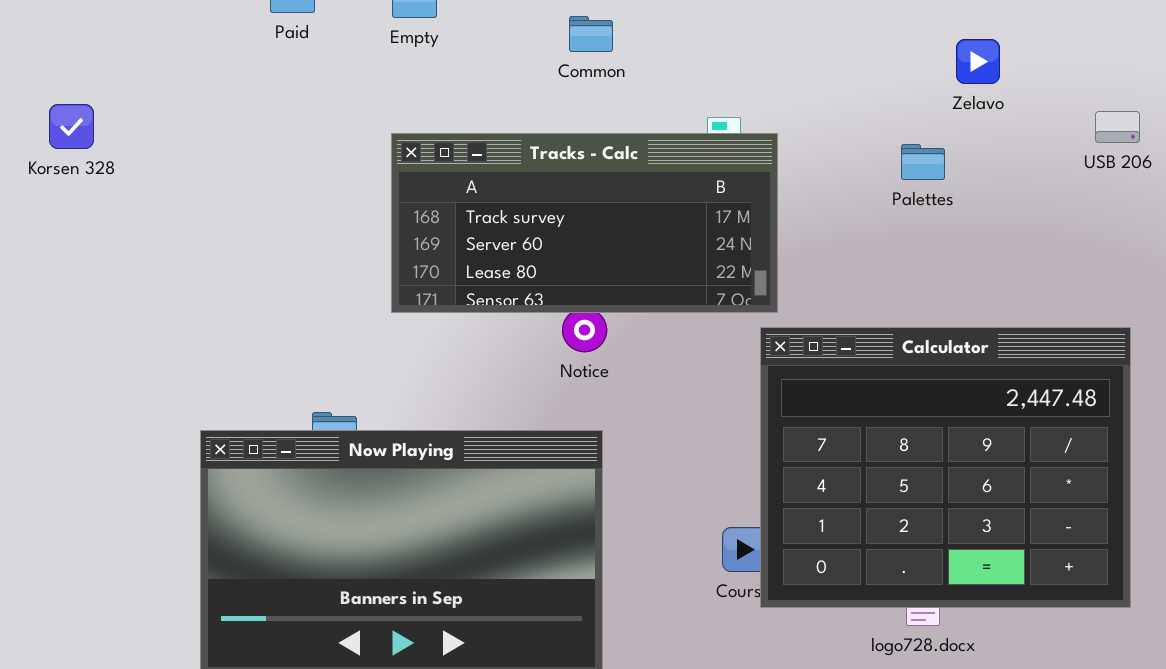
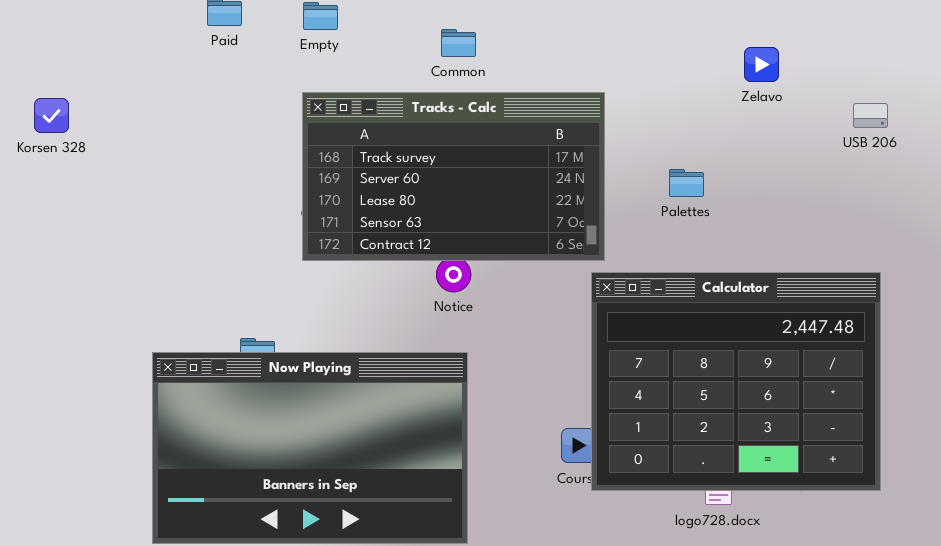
Tracks - Calc: [391,133,778,313] -> [302,92,605,261], resized
Palettes: [901,144,945,180] -> [669,169,704,197], moved

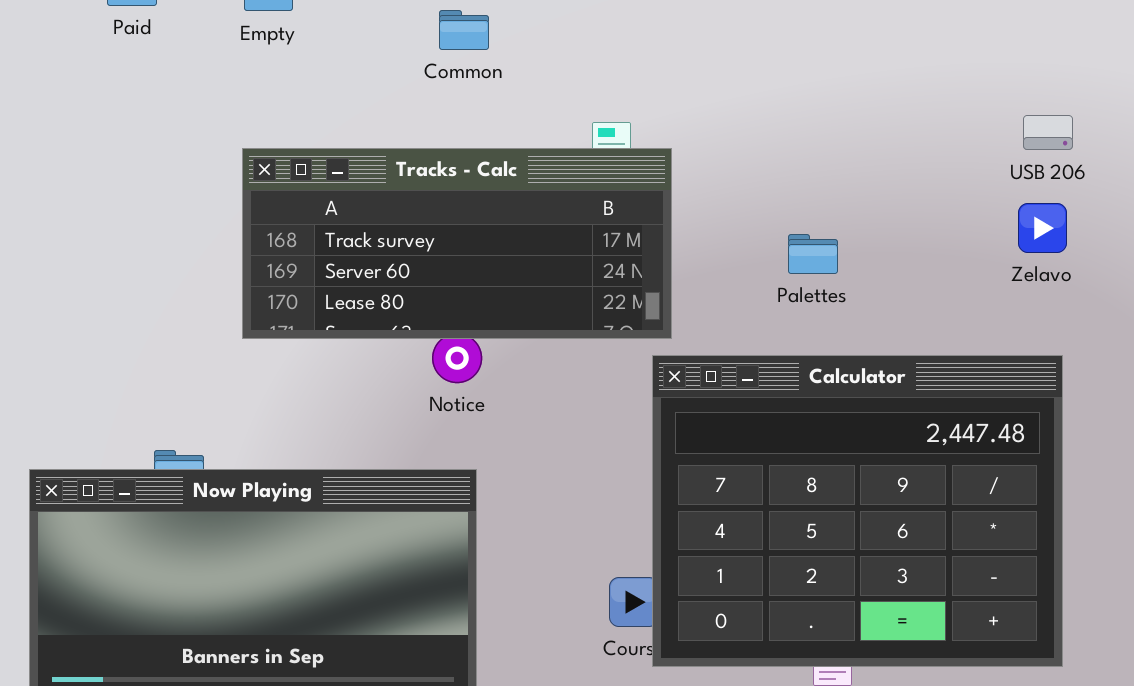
Zelavo: [744,47,779,82] -> [1018,203,1067,253], moved
Tracks - Calc: [302,92,605,261] -> [242,148,672,339], resized
Palettes: [669,169,704,197] -> [788,234,838,274], moved

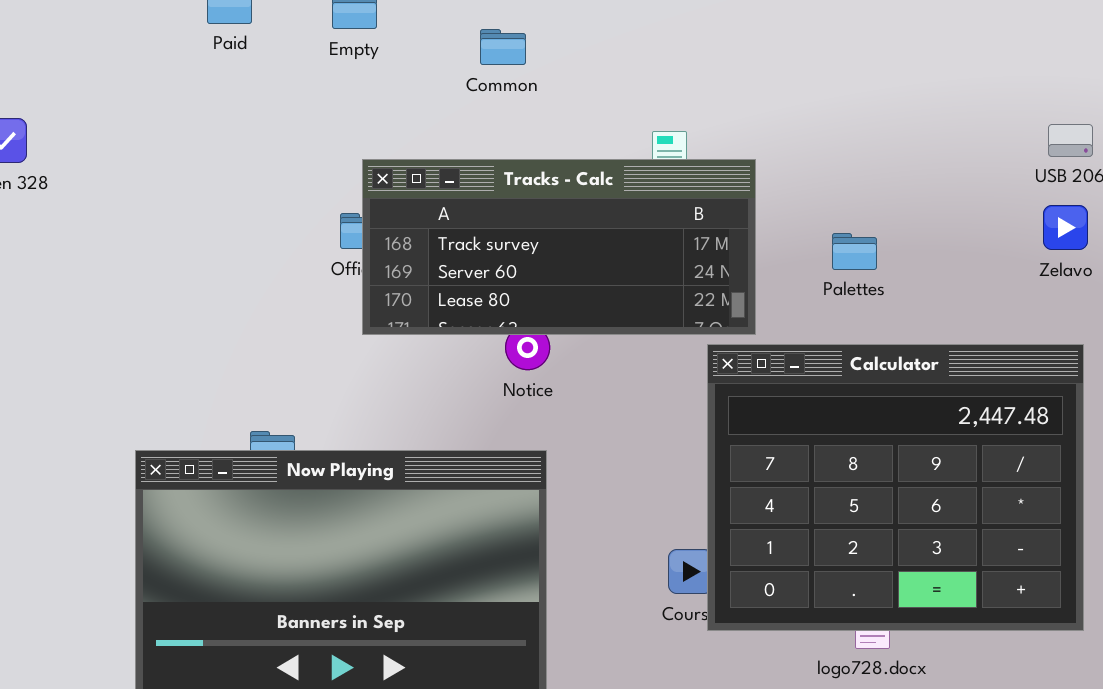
Common: [439,10,489,50] -> [480,29,526,65], moved
Tracks - Calc: [242,148,672,339] -> [362,159,756,335], moved

